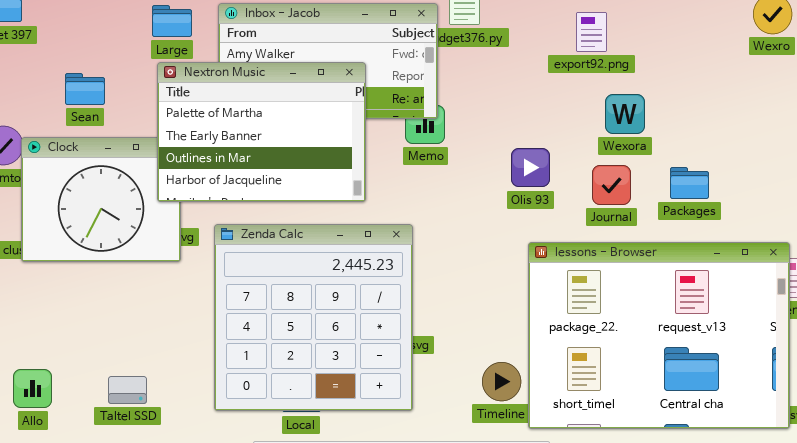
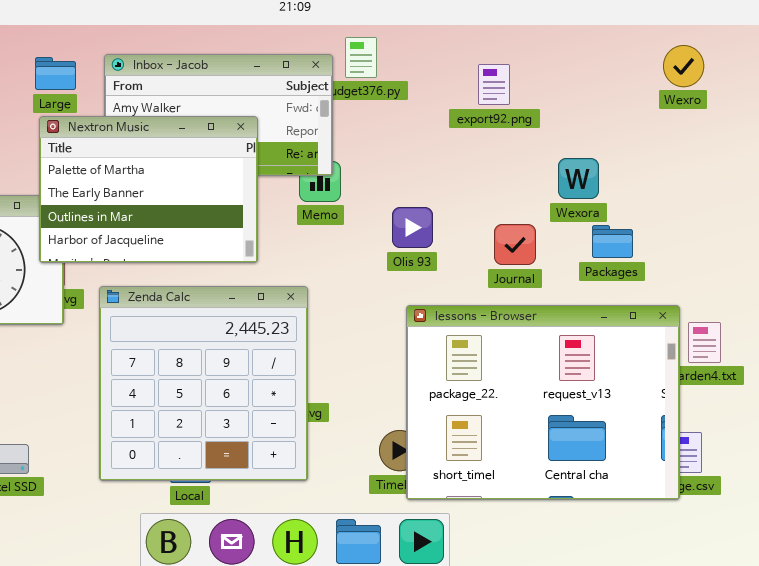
Wexora: [605,94,645,134] -> [558,158,599,199], moved
Olis 93: [511,148,550,187] -> [392,207,433,248], moved
Packages: [670,167,709,199] -> [592,225,633,258], moved
lessons - Browser: [528,242,790,429] -> [406,305,680,500], moved

